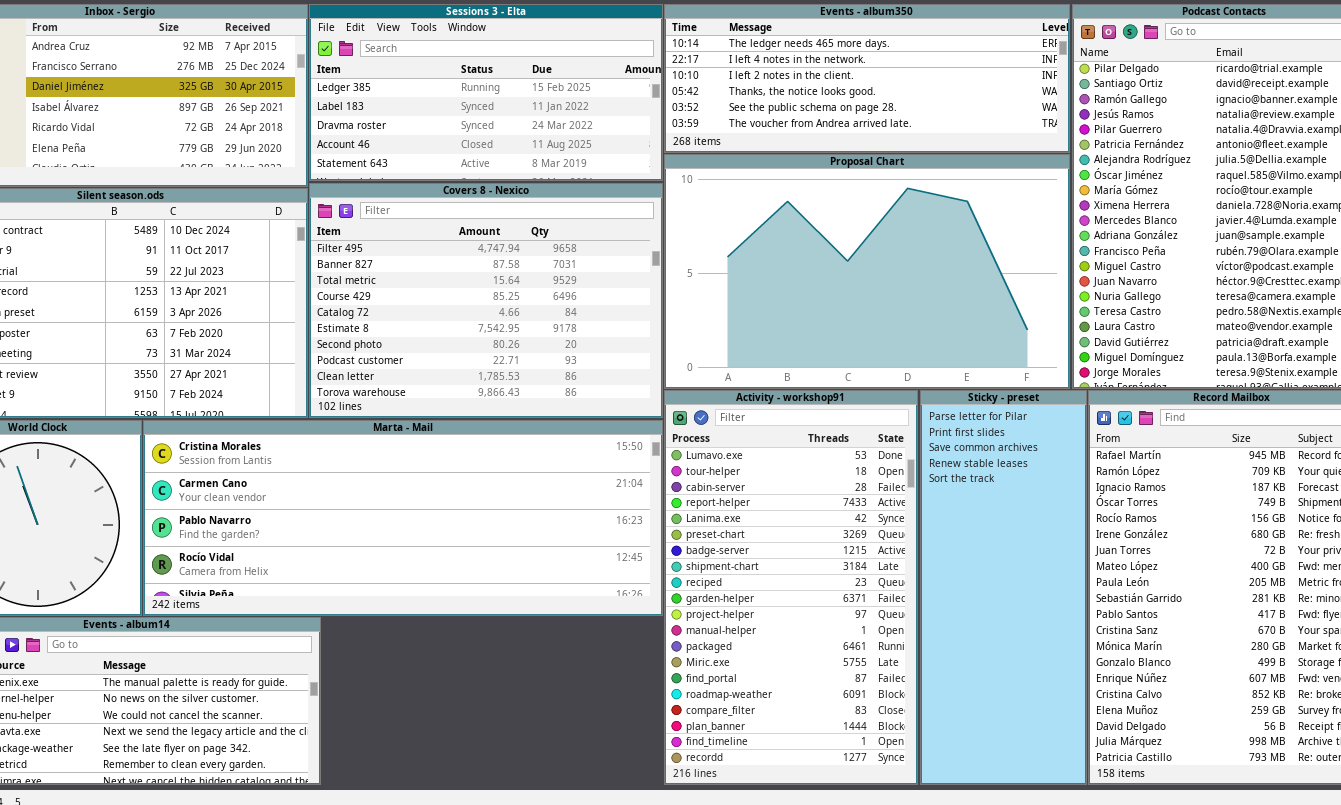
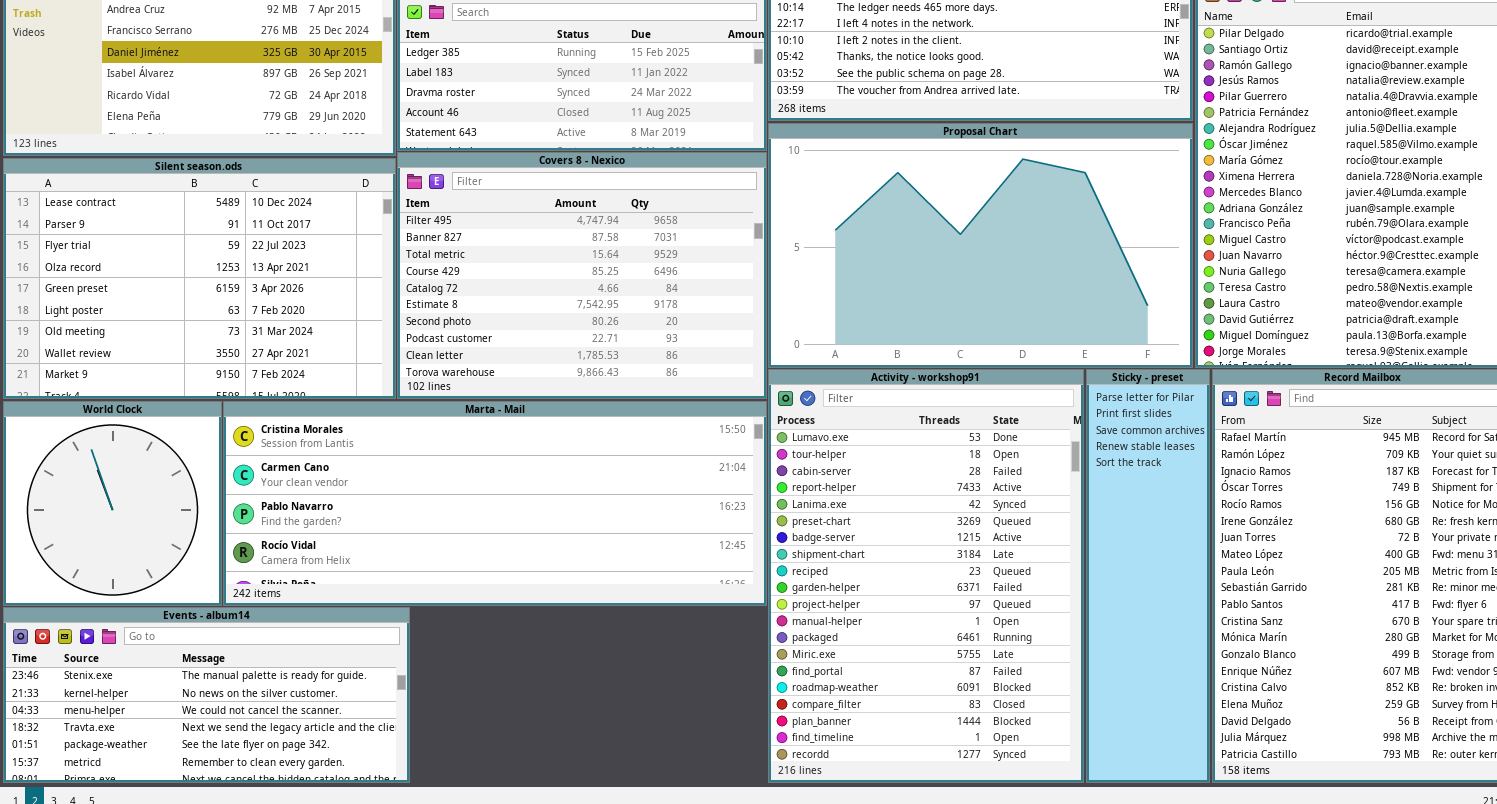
Activity - workshop91: [664,390,918,785] -> [768,369,1084,783], resized
Sticky - preset: [920,390,1087,785] -> [1086,369,1210,783], resized

